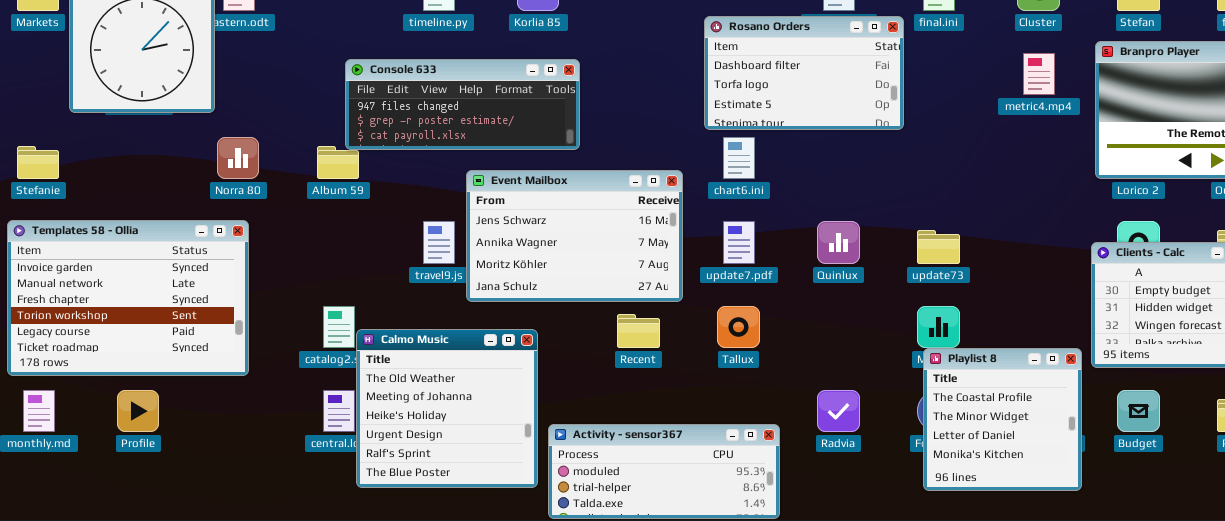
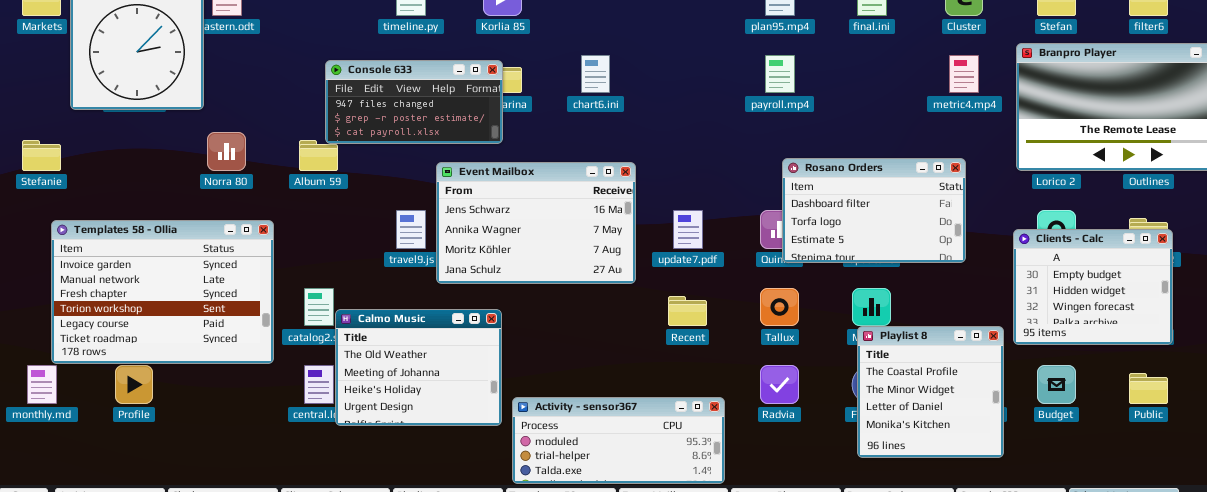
Rosano Orders: [704,16,904,130] -> [782,158,966,263], moved
Console 633: [345,59,580,150] -> [325,60,503,144], resized
chart6.ini: [723,137,755,179] -> [581,55,610,93], moved
Templates 58 - Ollia: [7,220,249,376] -> [51,220,274,364], moved
Tallux: [717,306,760,348] -> [760,288,799,326], moved
Recent: [617,314,660,348] -> [668,296,707,326], moved
Calmo Music: [356,329,538,488] -> [335,309,502,426], resized

